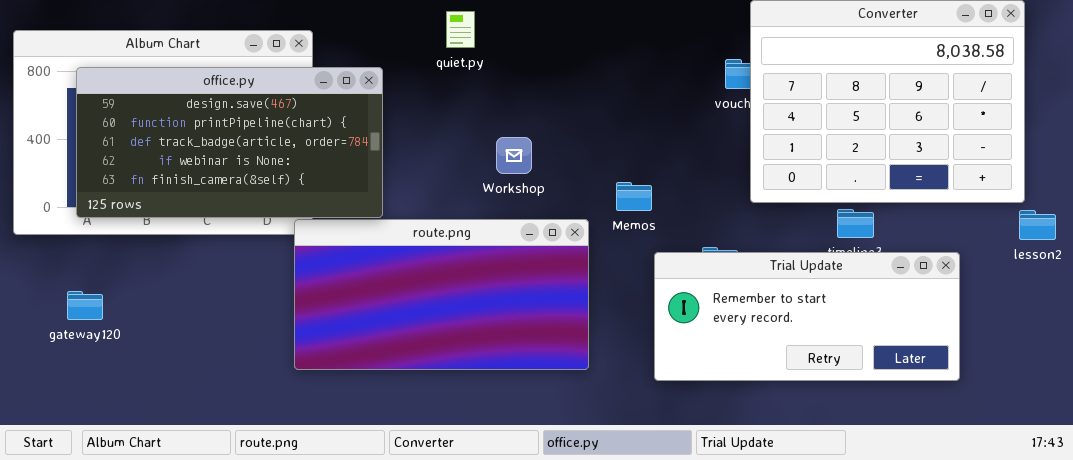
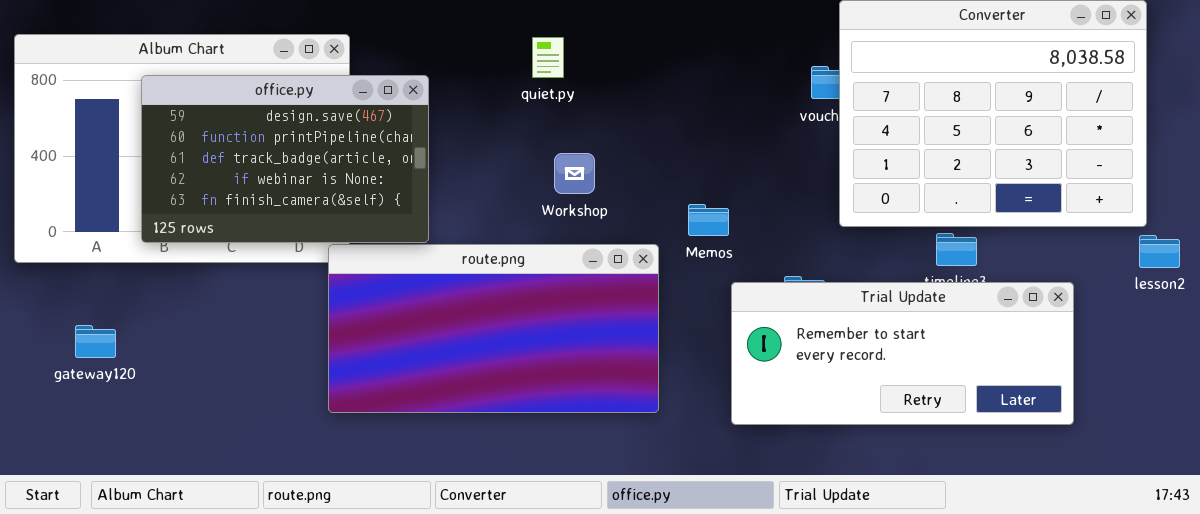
quiet.py: [446,11,475,48] -> [532,37,564,78], moved
office.py: [76,67,383,218] -> [141,75,429,243], resized

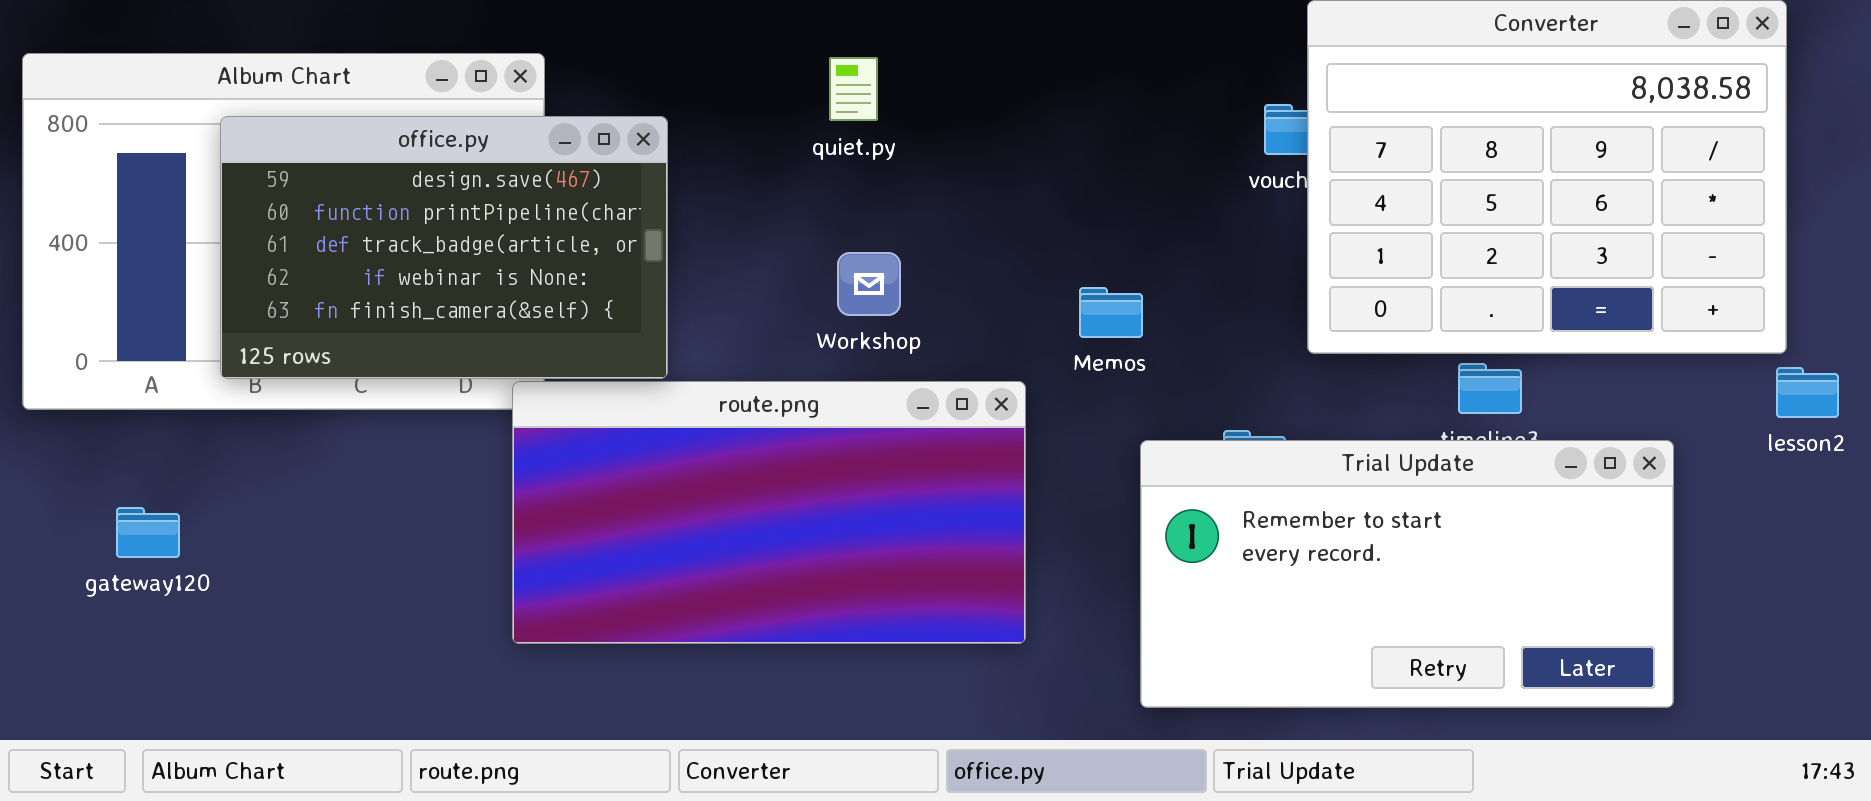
Workshop: [554,153,595,194] -> [837,252,901,316], moved
Memos: [688,204,729,236] -> [1079,287,1143,338], moved
Trial Update: [731,282,1074,425] -> [1140,440,1674,708], resized

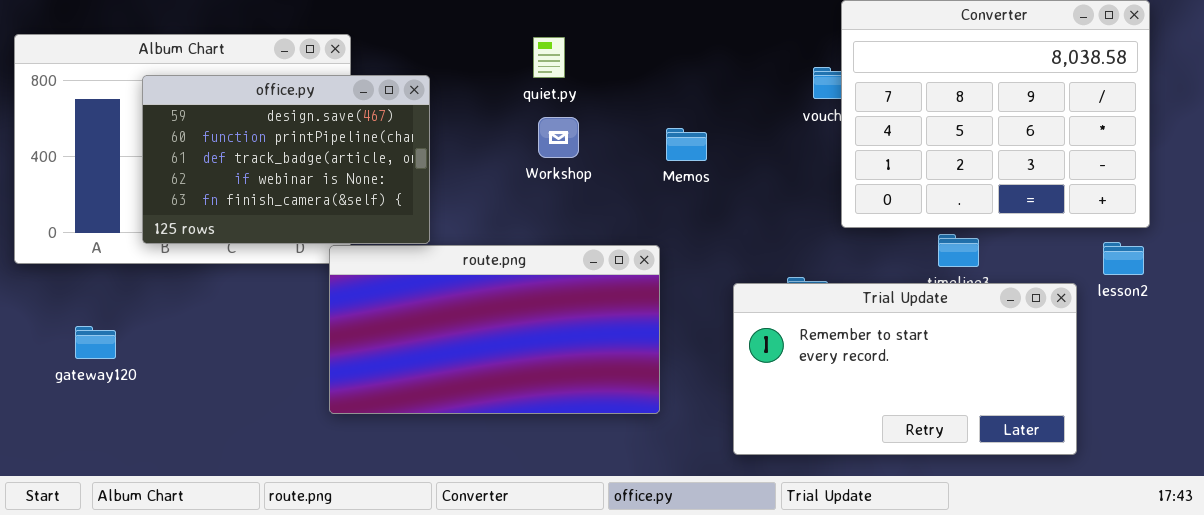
Workshop: [837,252,901,316] -> [538,117,579,158], moved
Memos: [1079,287,1143,338] -> [666,128,707,161], moved
lesson2: [1776,367,1839,418] -> [1103,242,1144,275], moved

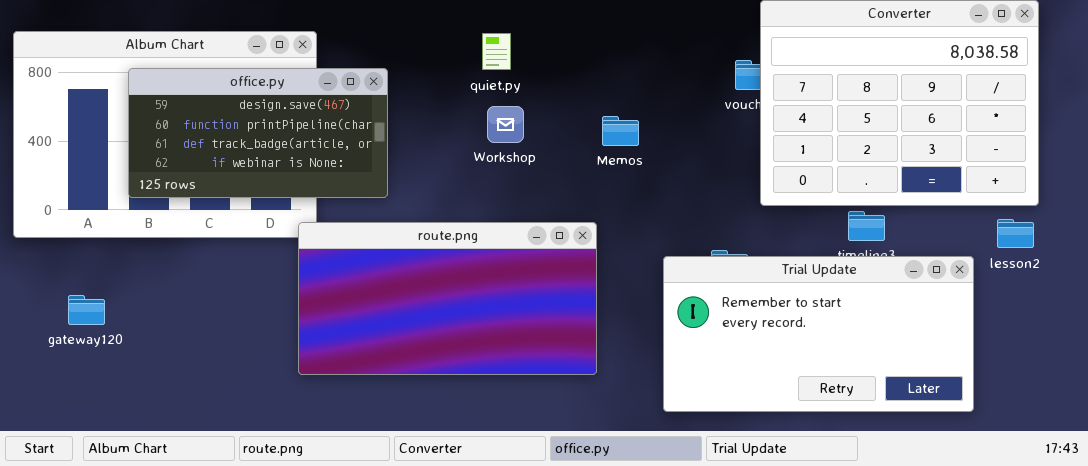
office.py: [142,75,430,244] -> [128,68,388,198], resized

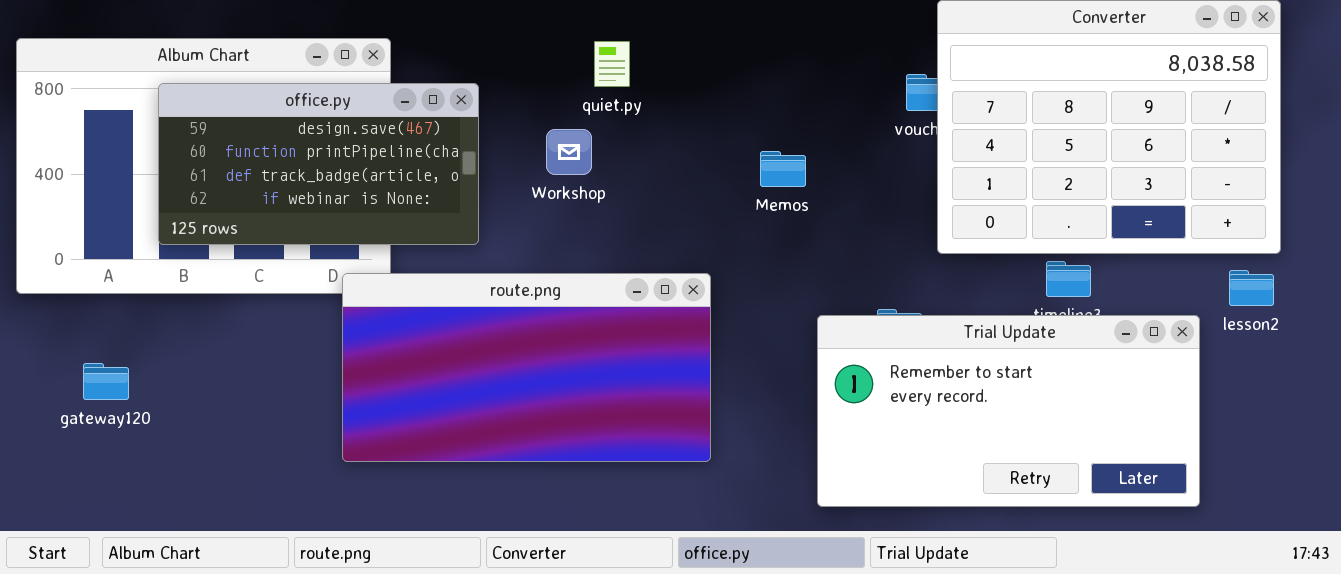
Workshop: [487,106,524,143] -> [546,129,592,175], moved
Memos: [602,116,639,146] -> [760,151,806,187], moved
route.png: [298,222,597,375] -> [342,273,711,462], moved

